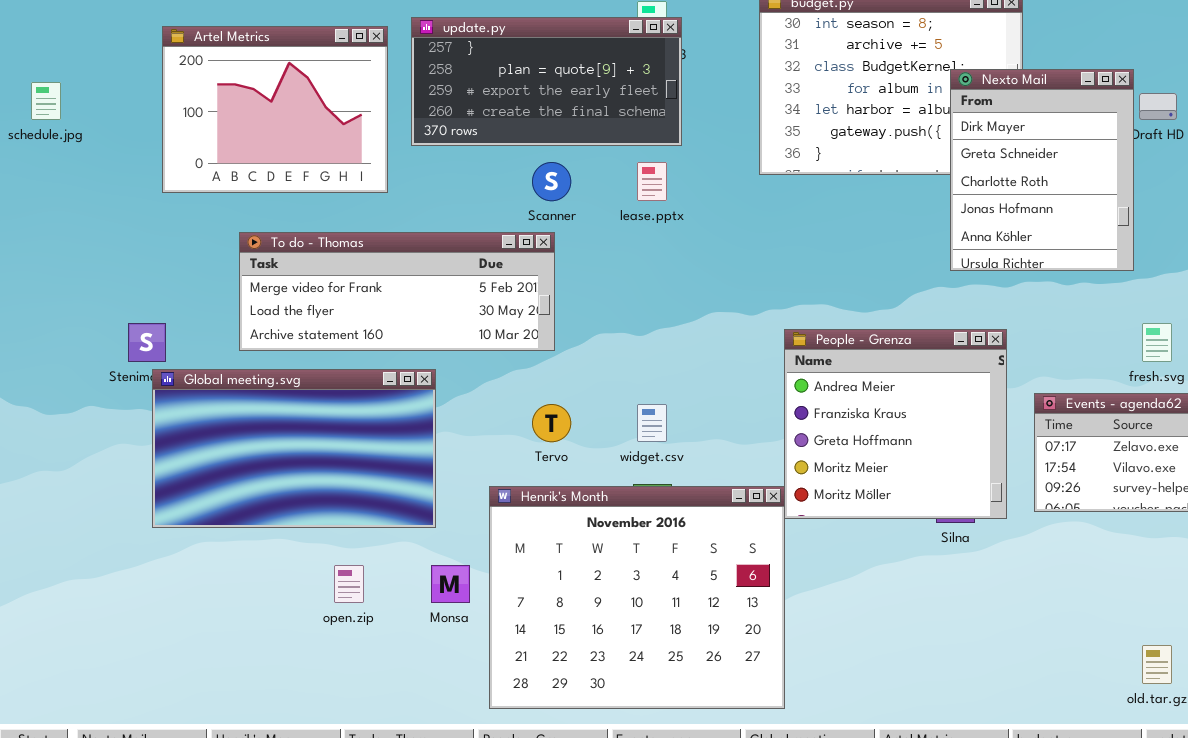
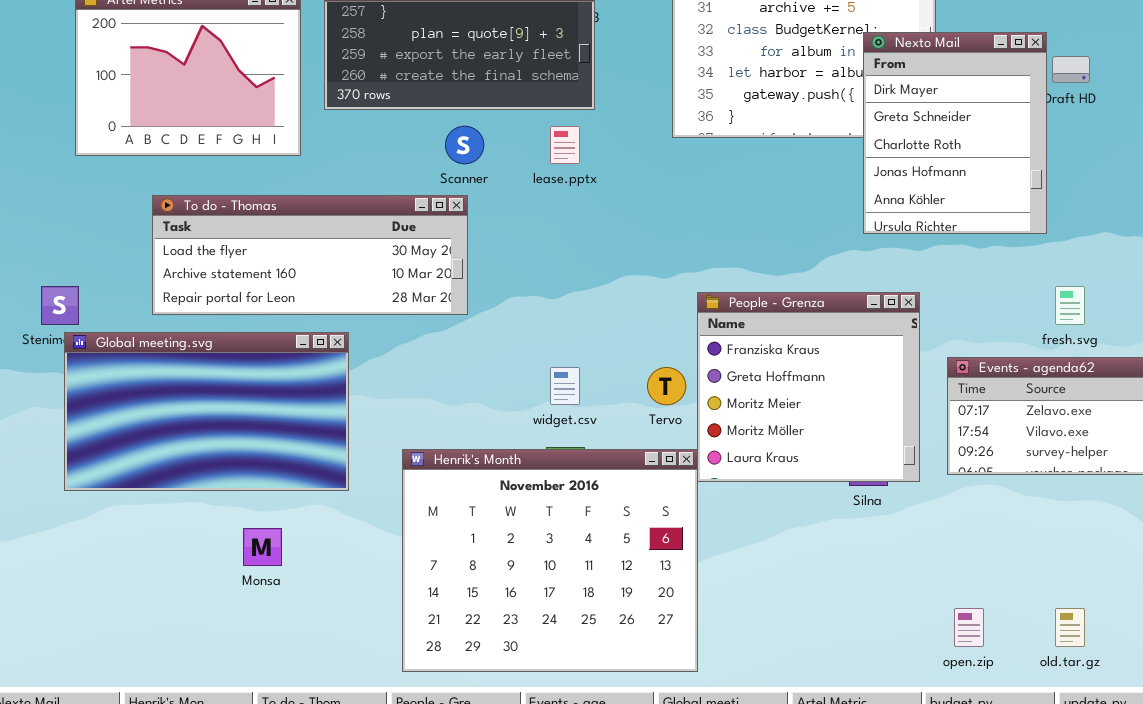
To do - Thomas: [239,232,555,351] -> [152,195,468,315], scrolled down 1 row
People - Grenza: [784,329,1007,519] -> [697,292,920,482], scrolled down 1 row
Tervo: [532,404,571,442] -> [647,367,686,405], moved
open.zip: [334,565,364,603] -> [954,608,984,647], moved
Monsa: [431,565,470,603] -> [243,528,282,566], moved

